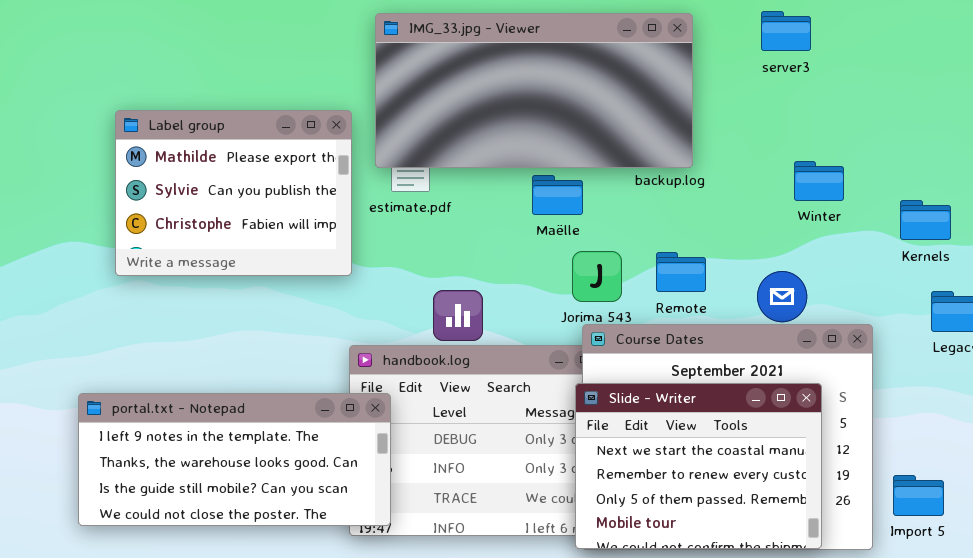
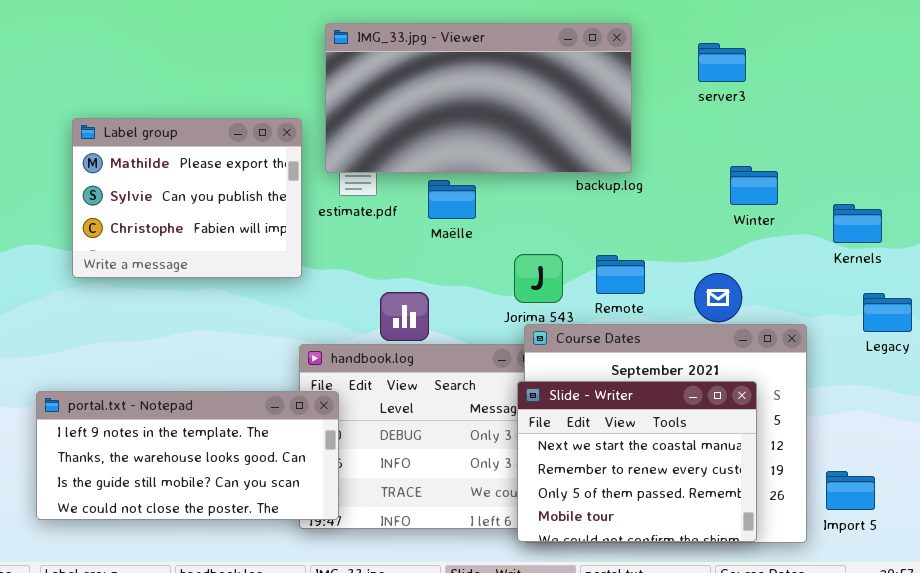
server3: [761,11,811,51] -> [698,43,746,82], moved
Maëlle: [532,175,583,215] -> [428,180,476,219], moved

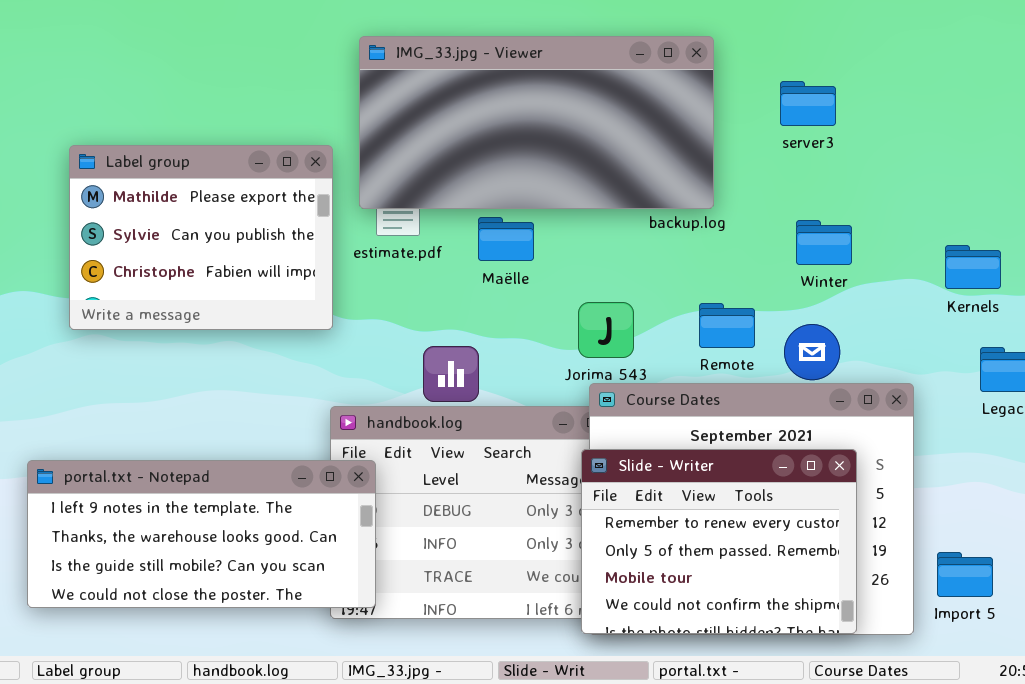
server3: [698,43,746,82] -> [780,81,836,126], moved
Winter: [730,166,778,205] -> [796,220,852,265], moved
Remote: [596,255,645,294] -> [699,303,755,348], moved
Slide - Writer: [517,381,757,542] -> [581,449,857,634], scrolled down 1 row

